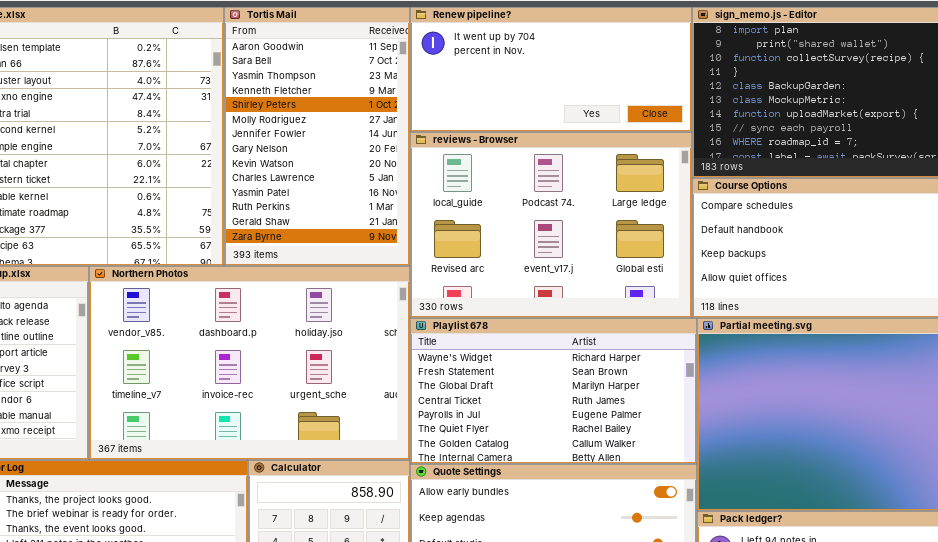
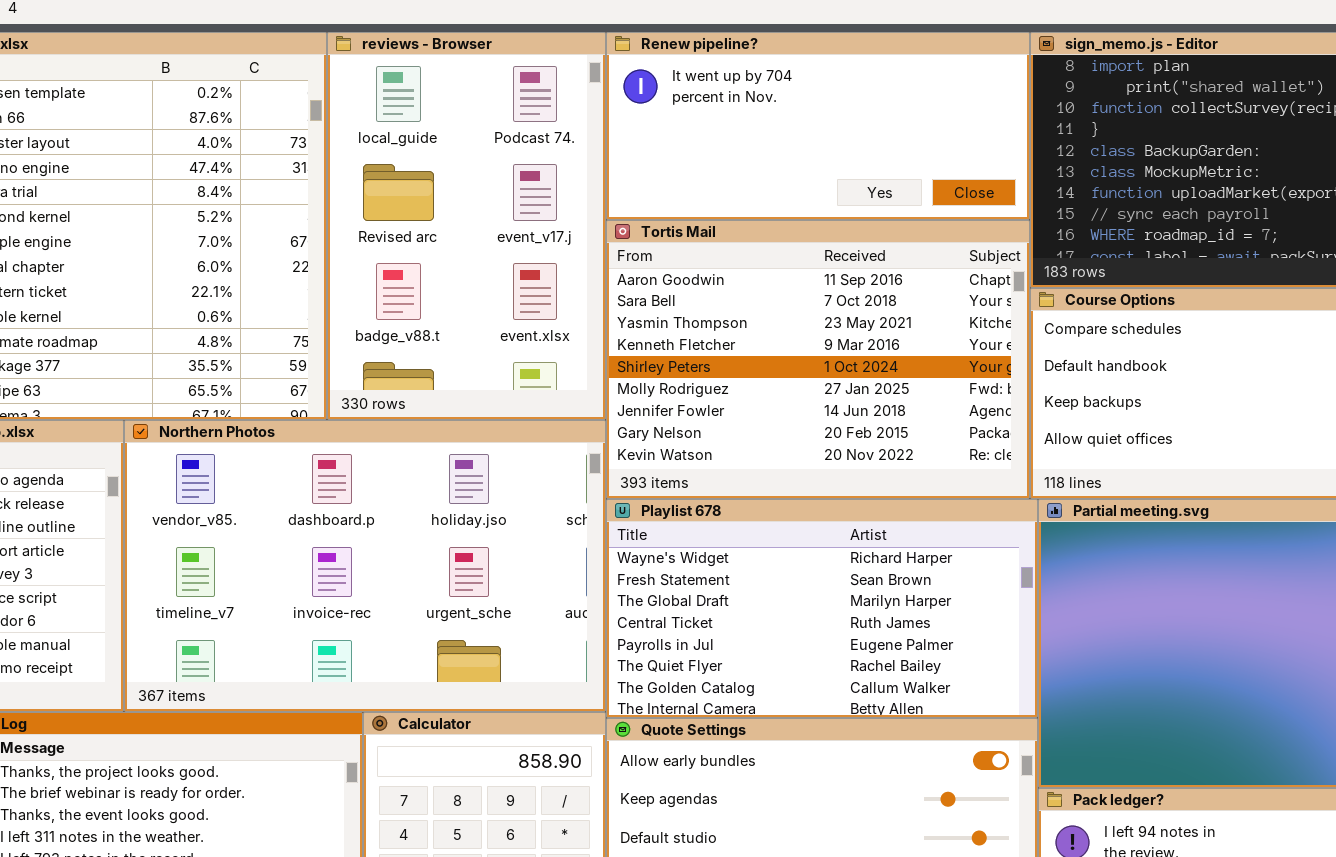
Tortis Mail: [224,7,410,266] -> [606,220,1030,499], moved, resized
reviews - Browser: [410,132,692,318] -> [327,32,606,420], moved, resized

